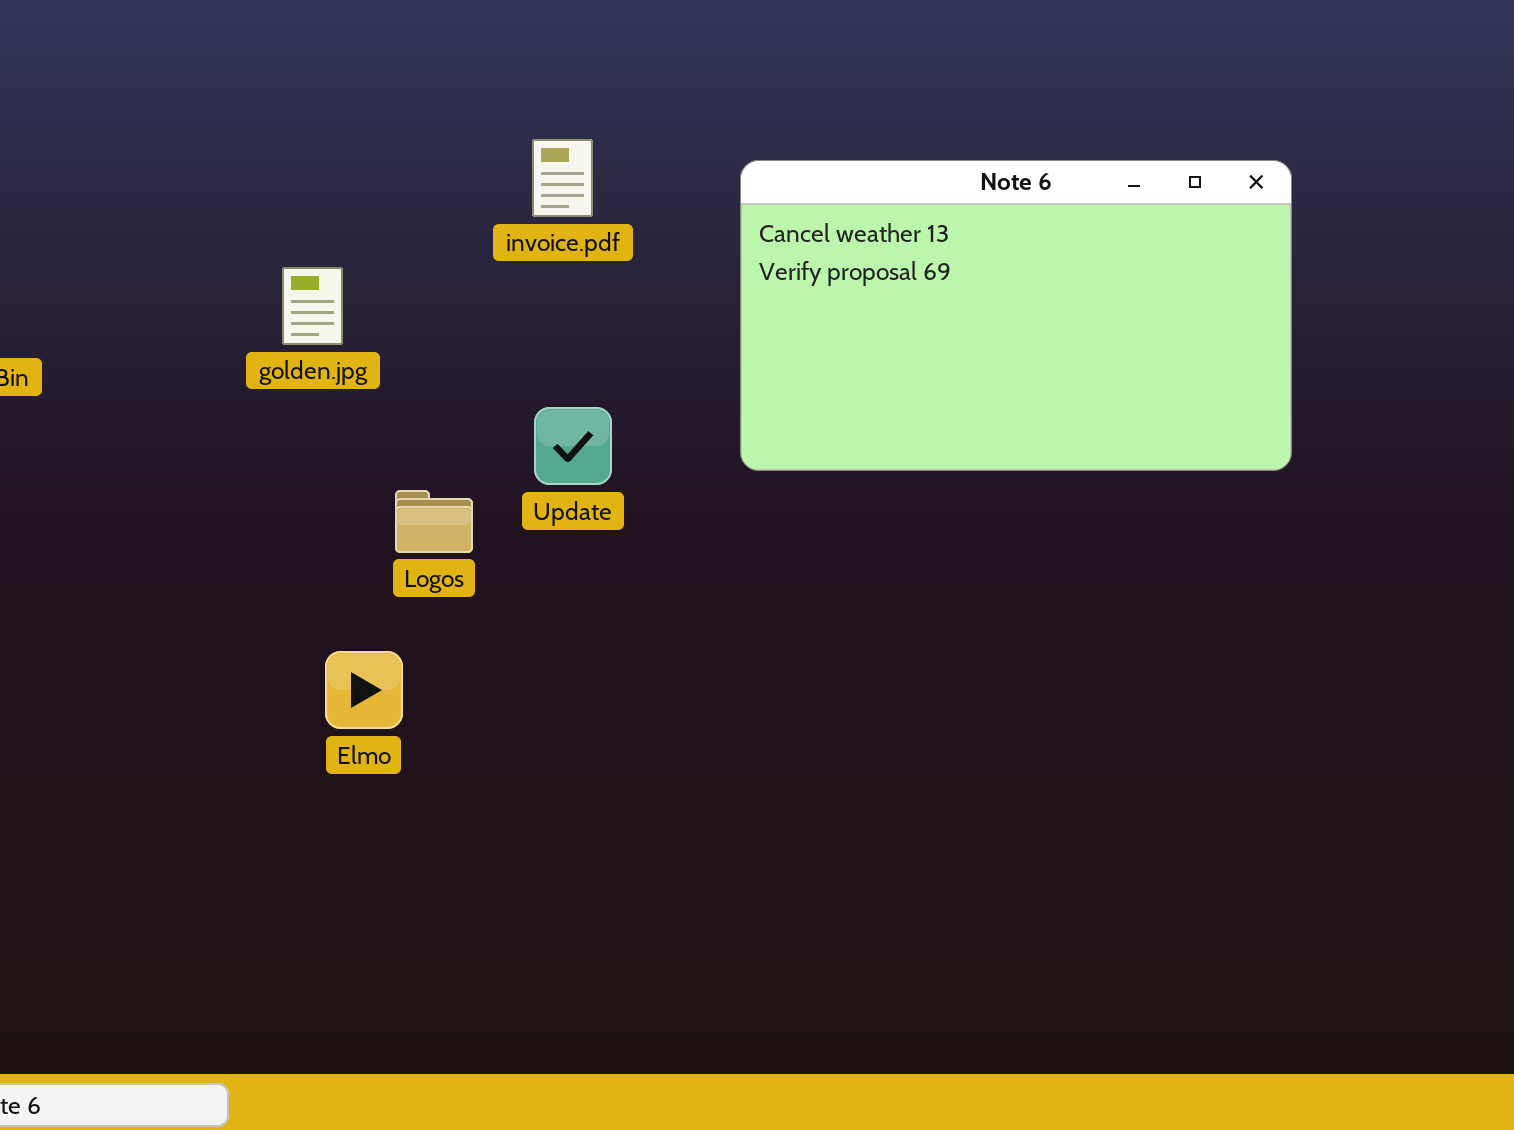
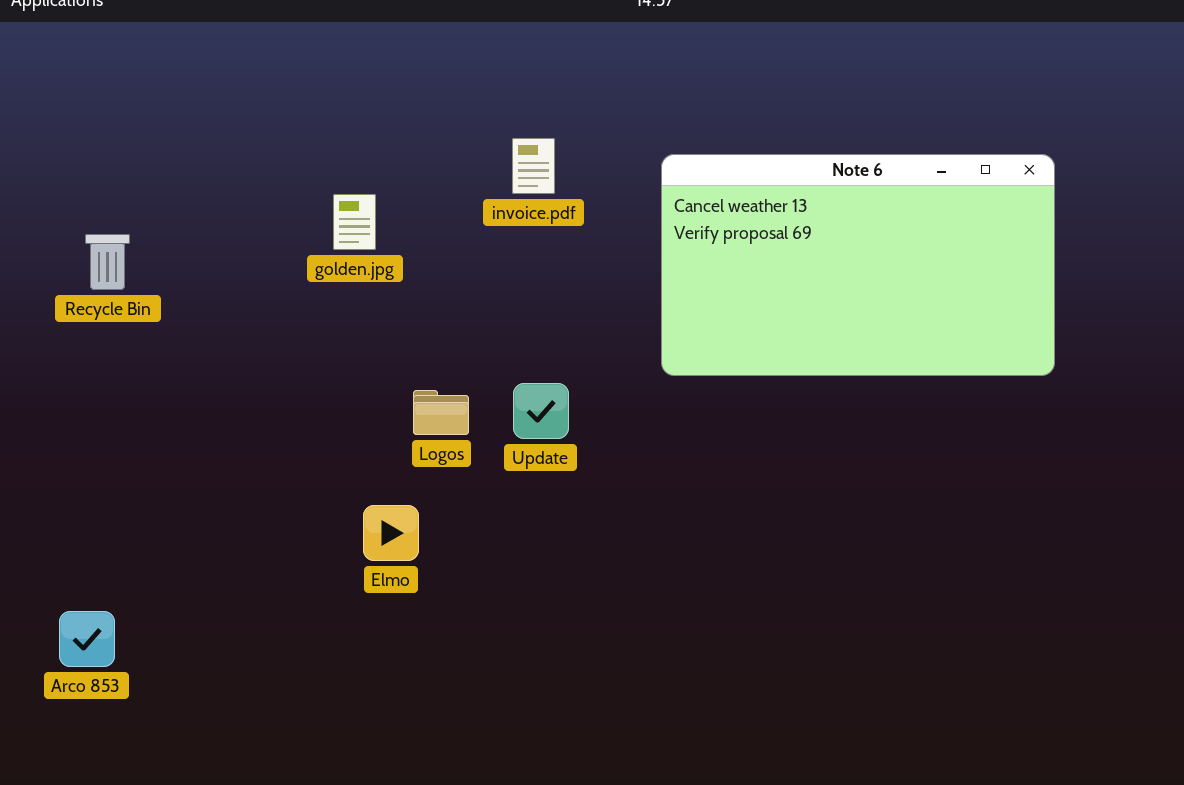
golden.jpg: [282,267,343,345] -> [333,194,376,250], moved
Update: [534,407,612,485] -> [513,383,569,439], moved

